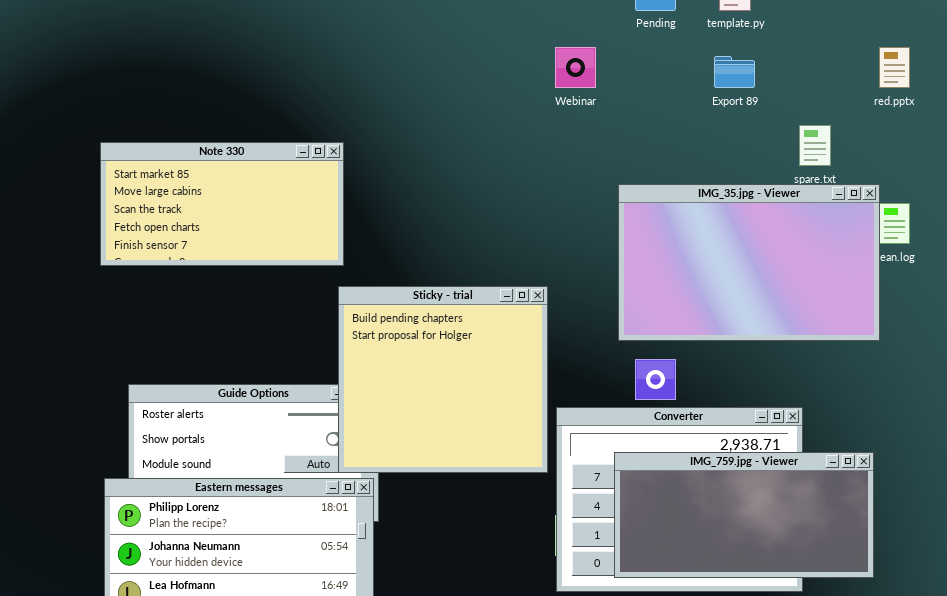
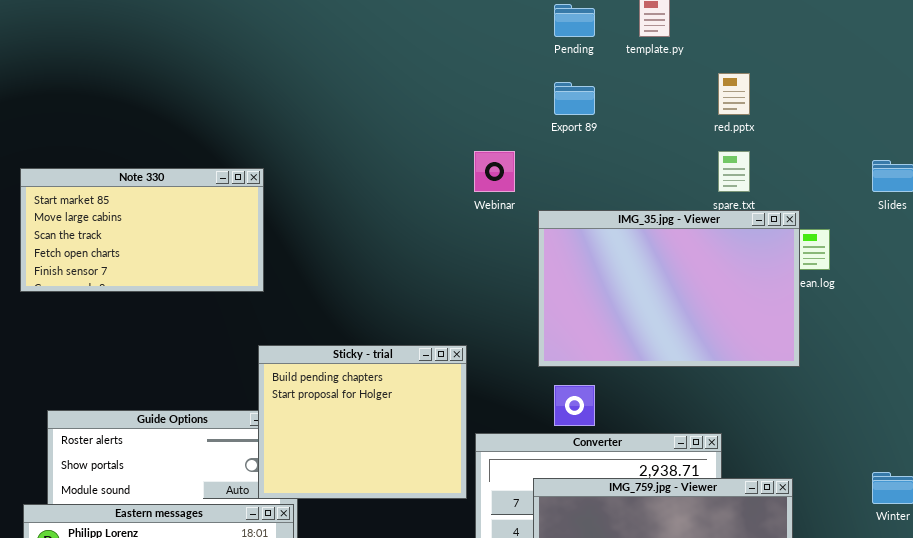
Webinar: [555,47,596,88] -> [474,151,515,192], moved
red.pptx: [879,47,910,88] -> [718,73,750,115], moved
Export 89: [714,56,755,88] -> [554,82,595,115], moved
Sticky - trial: [338,286,548,473] -> [258,345,467,499], resized

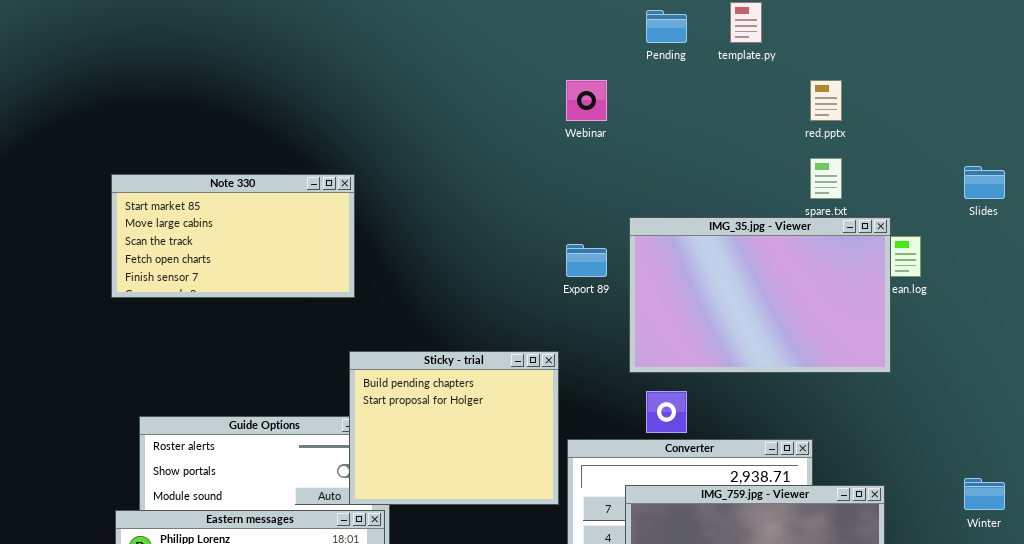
Export 89: [554,82,595,115] -> [566,244,607,277], moved
Webinar: [474,151,515,192] -> [566,80,607,121], moved

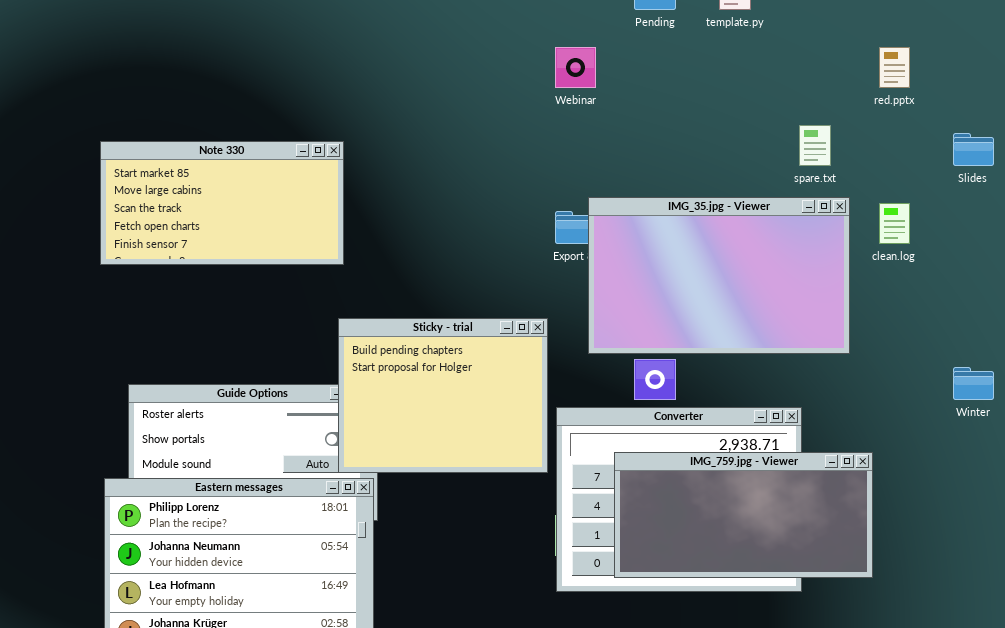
red.pptx: [810,80,842,121] -> [879,47,910,88], moved
IMG_35.jpg - Viewer: [629,217,891,373] -> [588,197,850,354], moved
Winter: [964,478,1005,510] -> [953,367,994,400], moved

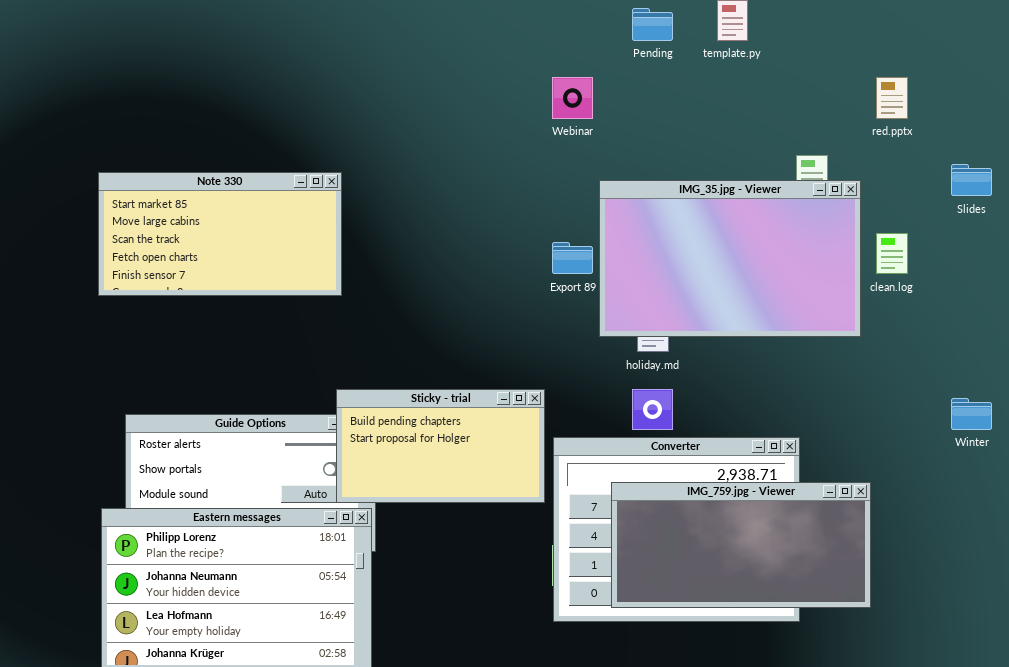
IMG_35.jpg - Viewer: [588,197,850,354] -> [599,180,861,337], moved
Sticky - trial: [338,318,548,473] -> [336,389,545,503], resized

